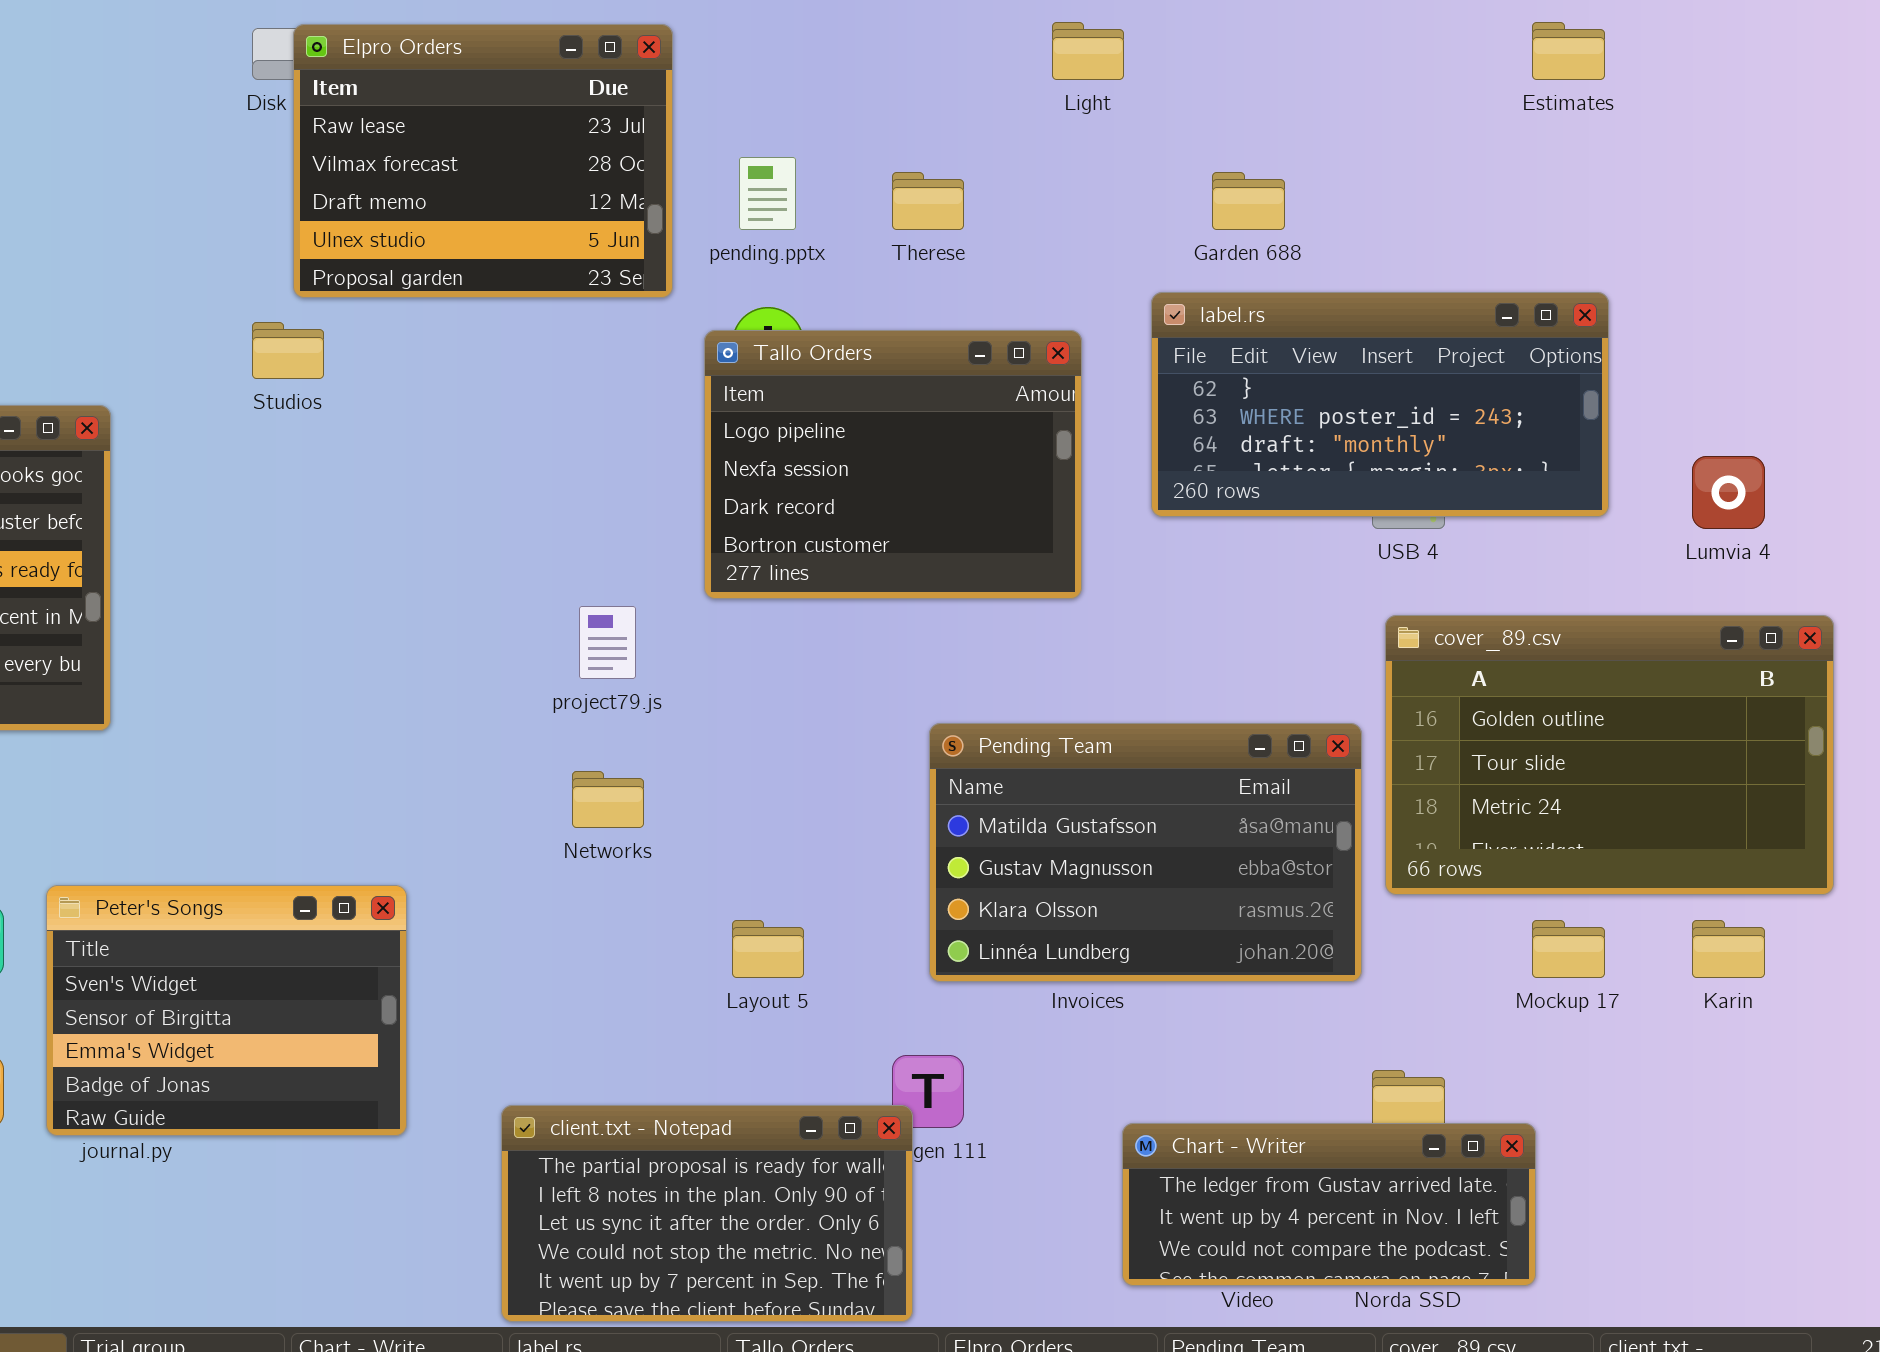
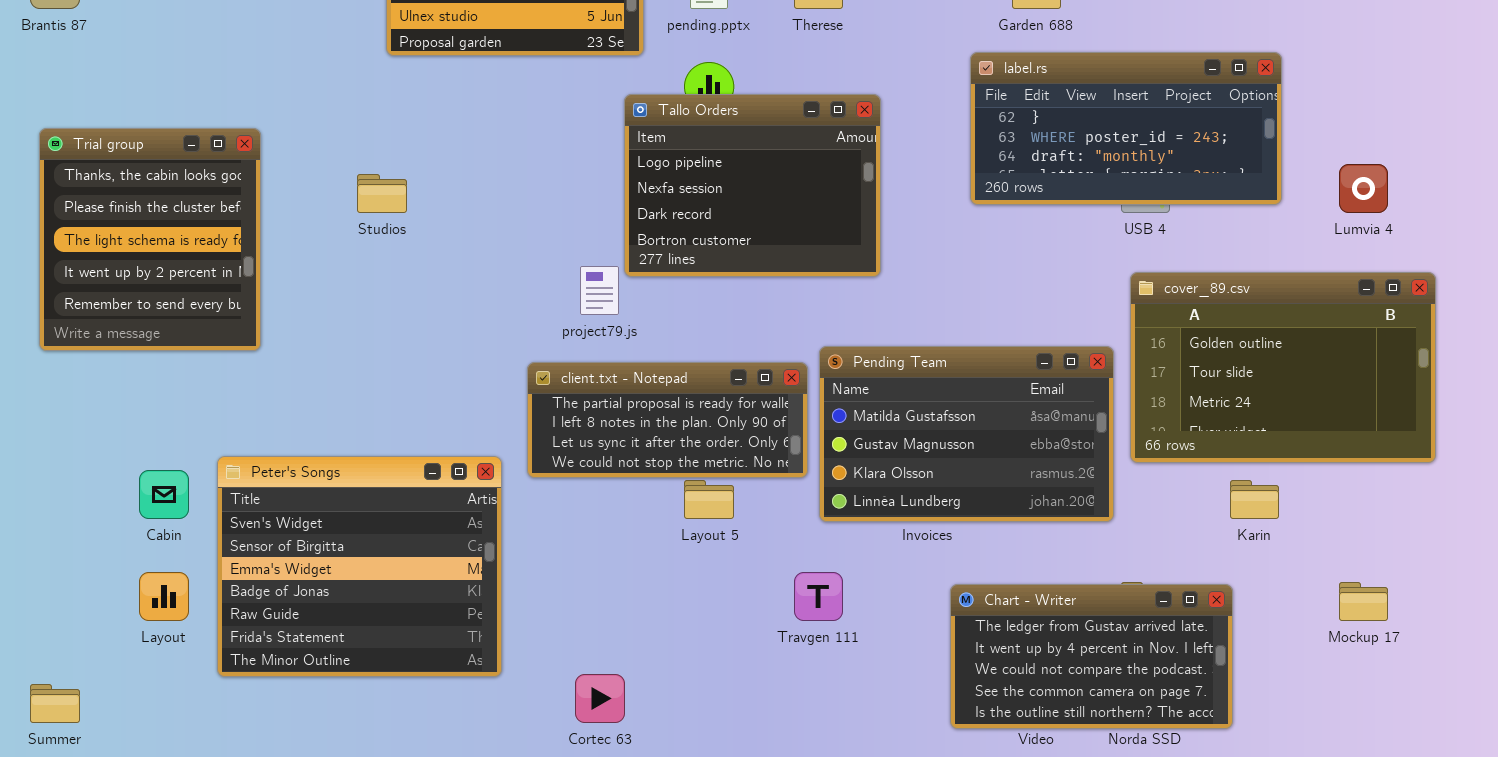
Studios: [252,322,324,379] -> [357,174,407,213], moved
Tallo Orders: [704,330,1082,599] -> [624,94,881,277], moved
Peter's Songs: [46,885,407,1136] -> [217,456,502,677], resized
Mockup 17: [1532,920,1605,978] -> [1339,582,1388,621], moved
Karin: [1692,920,1765,978] -> [1230,480,1279,519], moved
client.txt - Notepad: [501,1105,913,1322] -> [527,362,808,478], moved, resized
Chart - Writer: [1122,1123,1536,1286] -> [950,584,1233,729], resized

